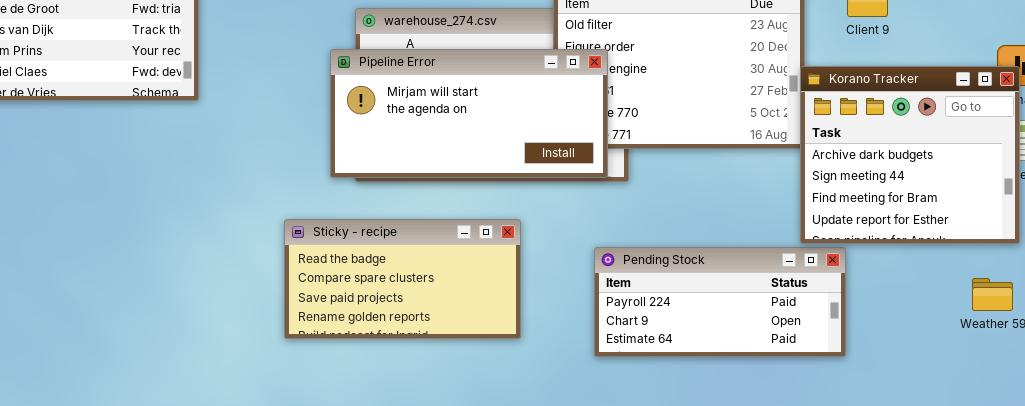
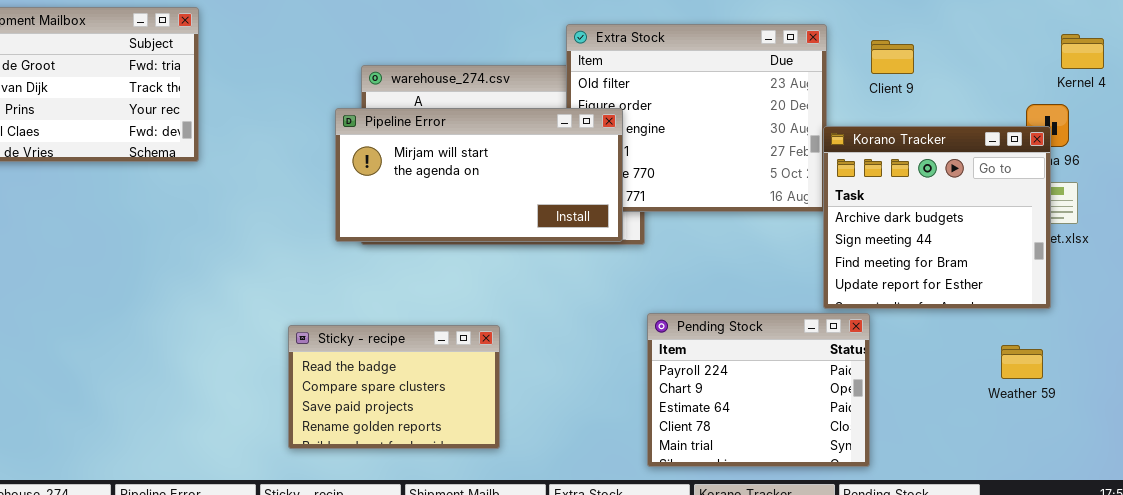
Sticky - recipe: [284,219,521,339] -> [288,325,500,449], moved, resized
Pending Stock: [594,247,846,357] -> [647,313,870,467], resized

